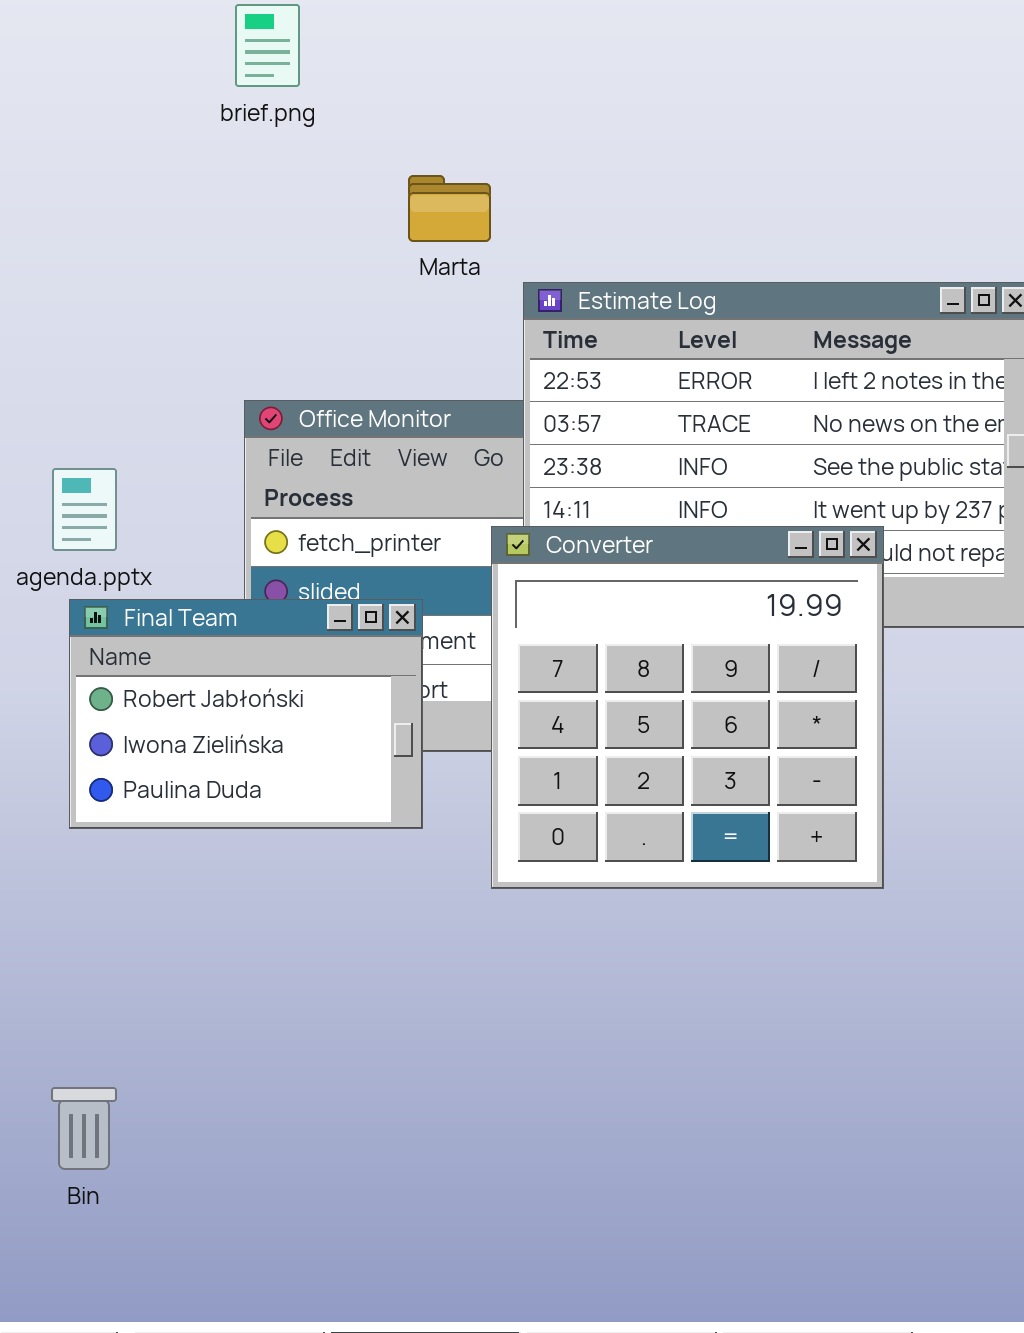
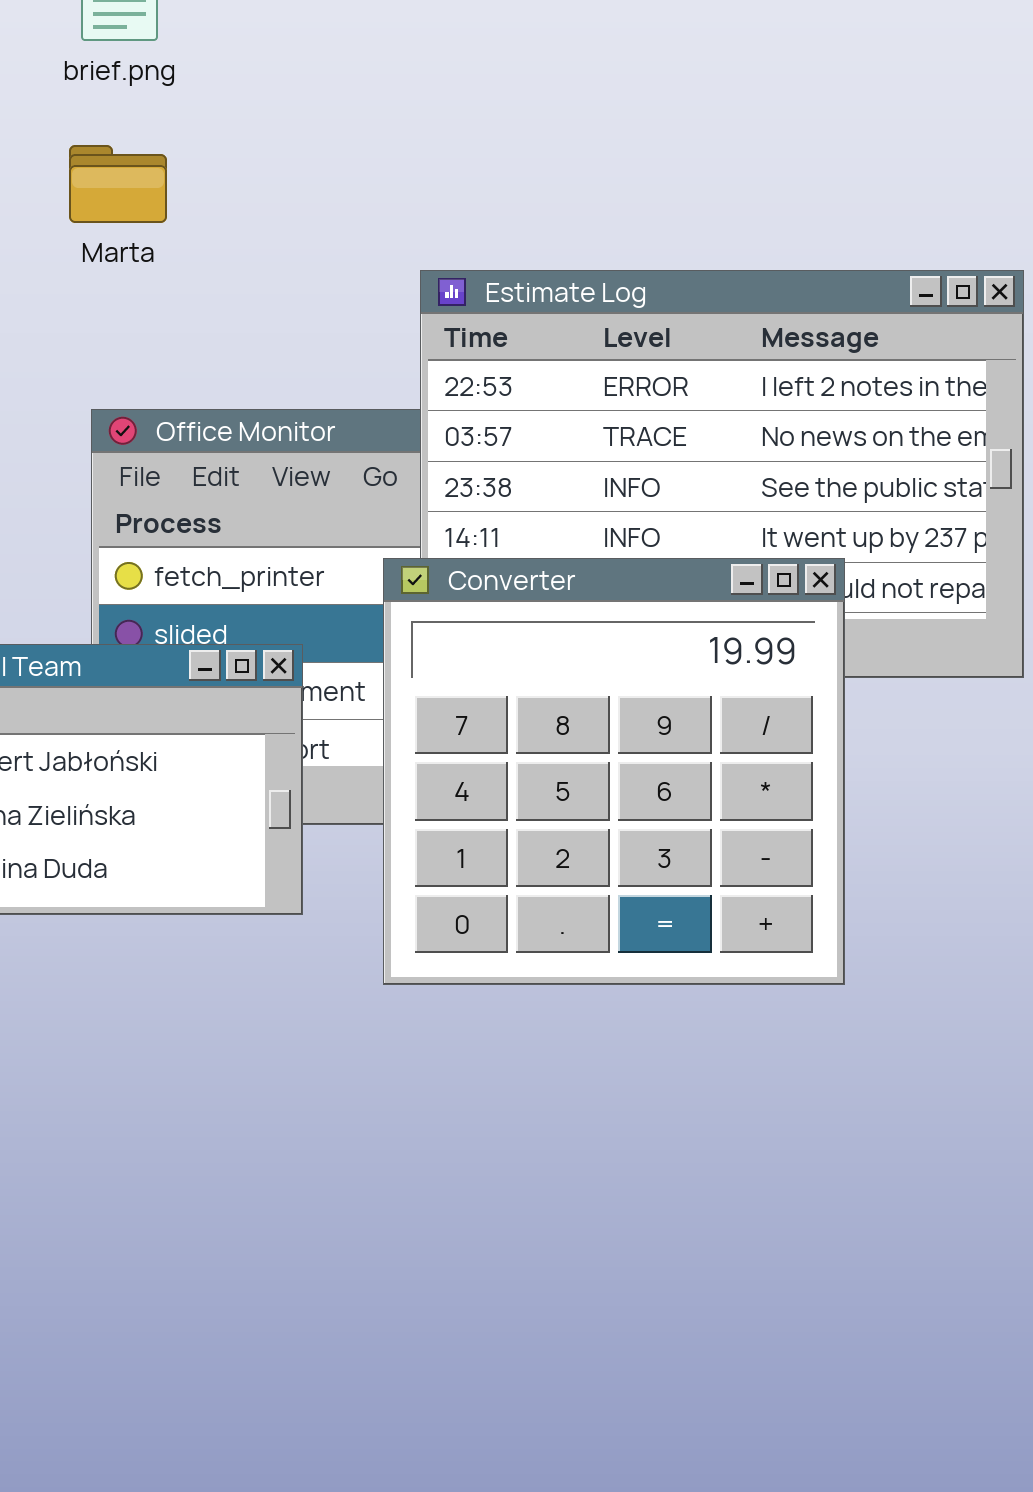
Marta: [408,175,491,242] -> [69,145,167,223], moved

